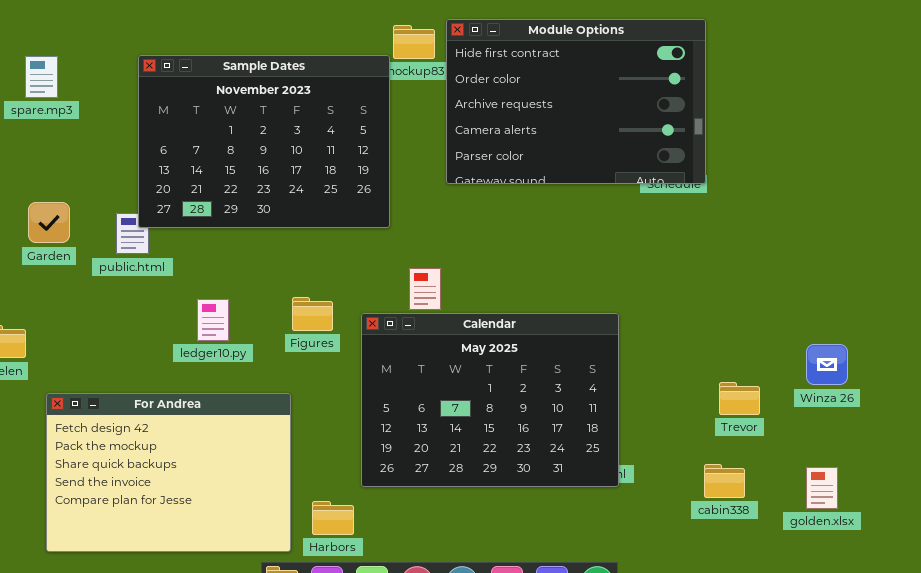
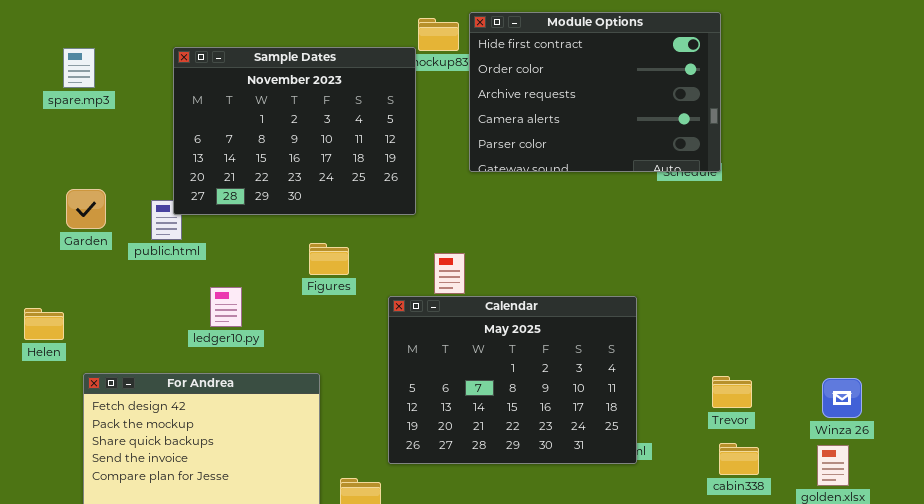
Figures: [292,297,333,331] -> [309,243,349,275], moved
ledger10.py: [197,299,229,341] -> [210,287,242,327], moved
Winza 26: [806,344,848,385] -> [822,378,862,418], moved
Trevor: [719,382,760,415] -> [712,376,752,408], moved

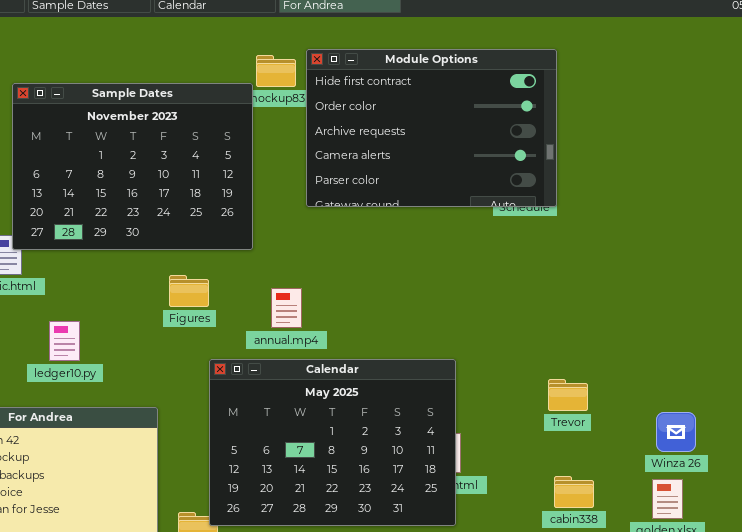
Figures: [309,243,349,275] -> [169,275,209,307], moved
Calendar: [388,296,637,464] -> [209,359,456,526], moved
Trevor: [712,376,752,408] -> [548,379,588,411], moved

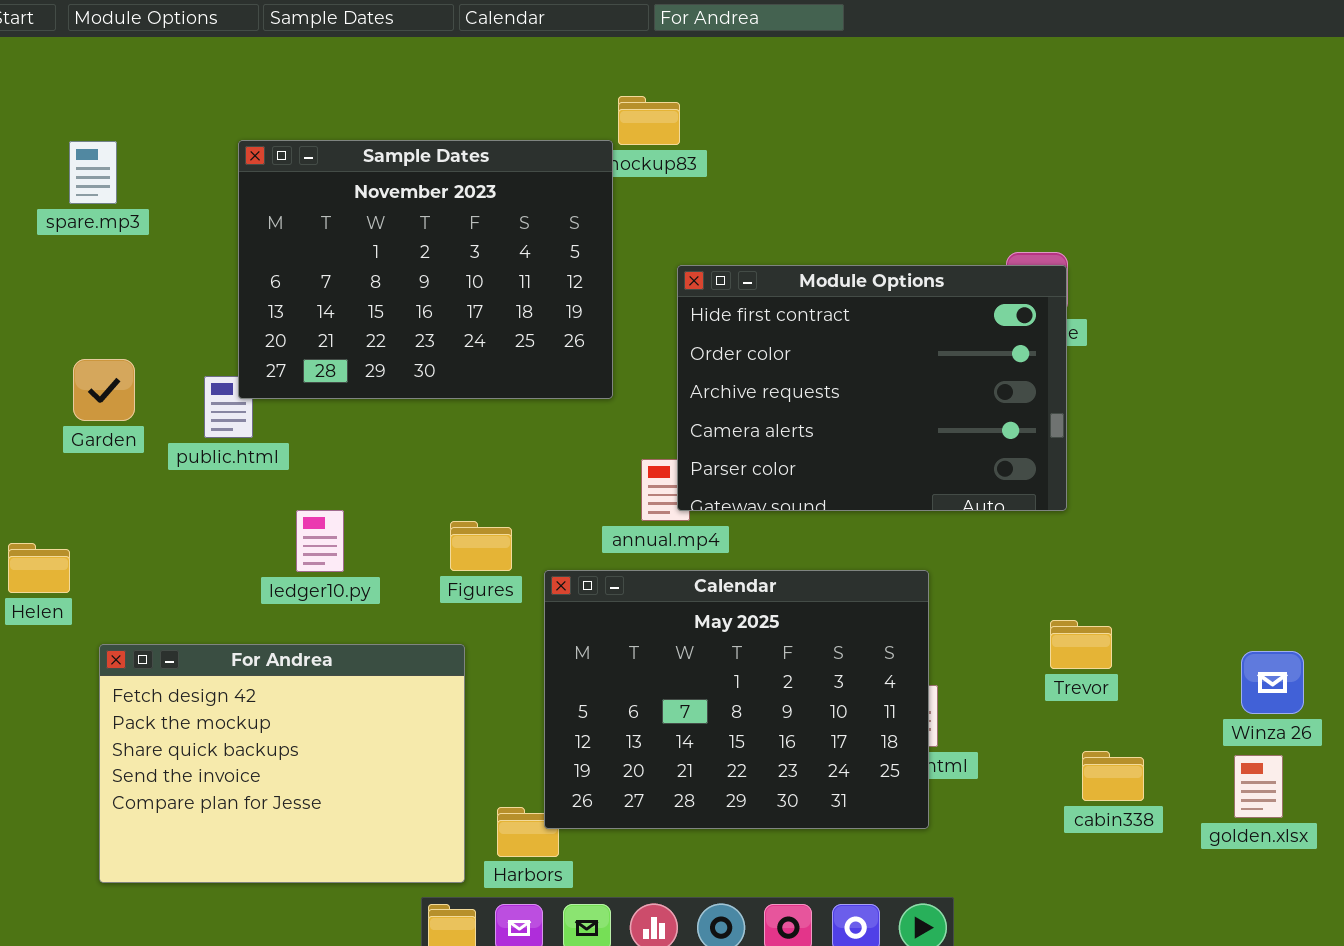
Module Options: [306,49,557,207] -> [677,265,1067,511], moved
Figures: [169,275,209,307] -> [450,521,512,571], moved
Trevor: [548,379,588,411] -> [1050,620,1112,669], moved

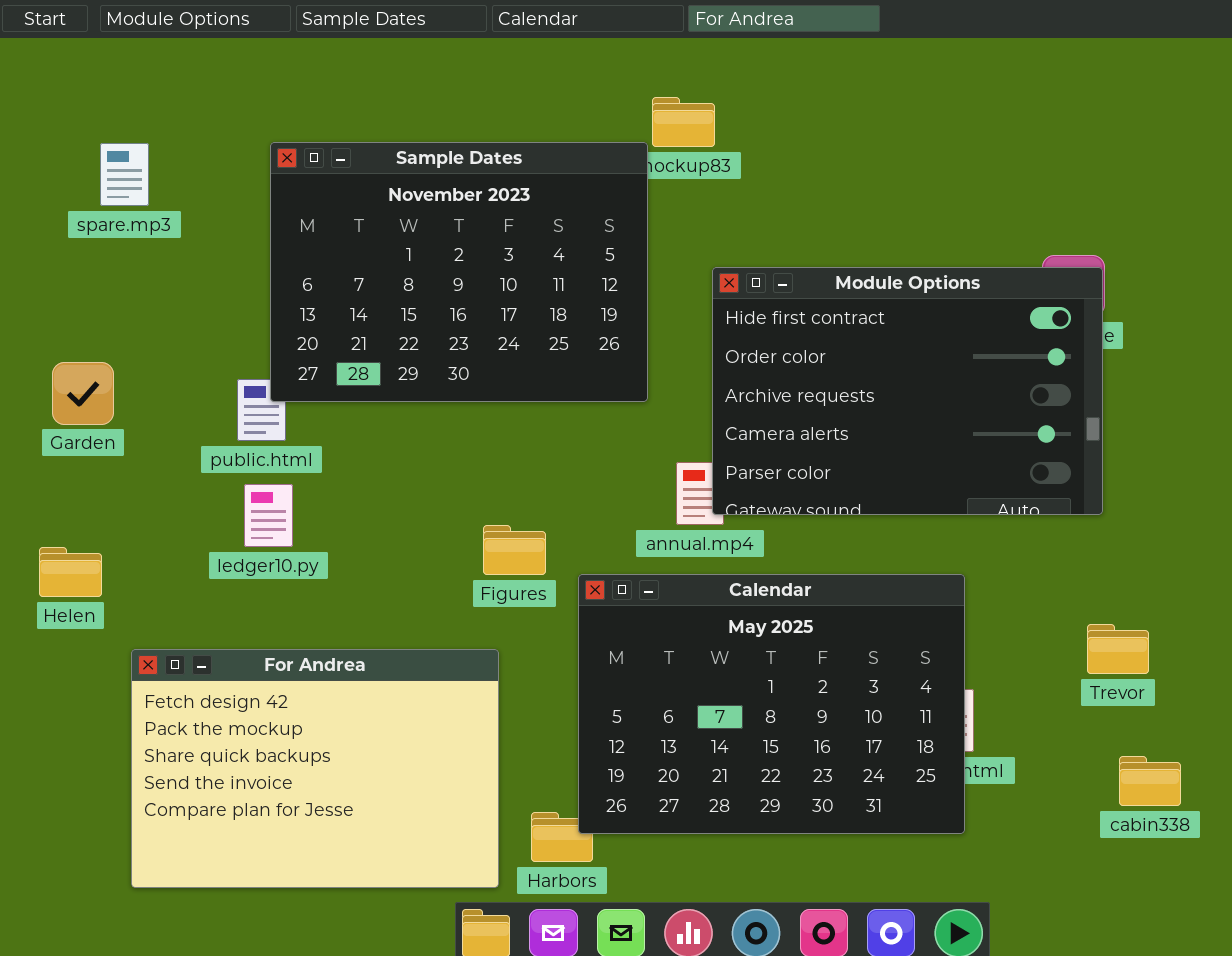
Garden: [73,359,135,421] -> [52,362,114,425], moved
ledger10.py: [296,510,344,572] -> [244,484,293,547], moved

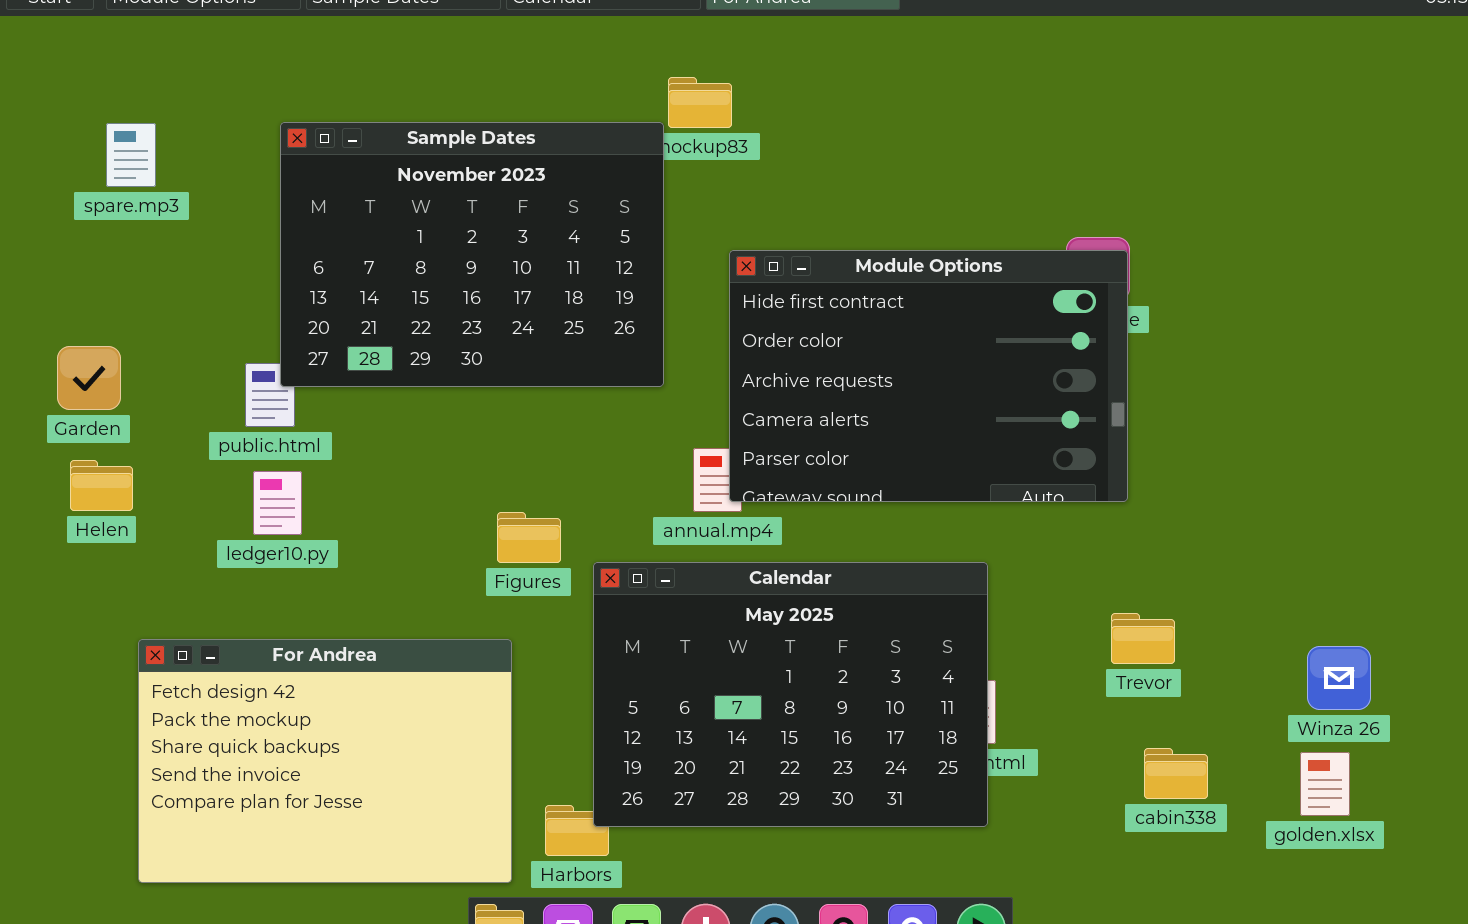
Helen: [39,547,102,597] -> [70,460,133,511], moved

